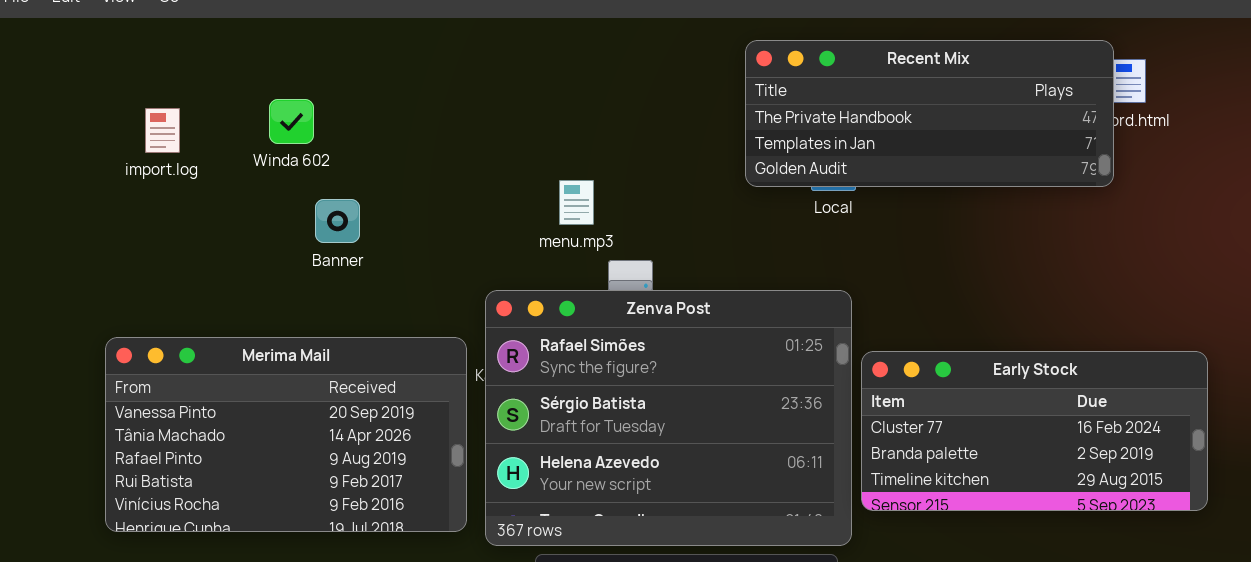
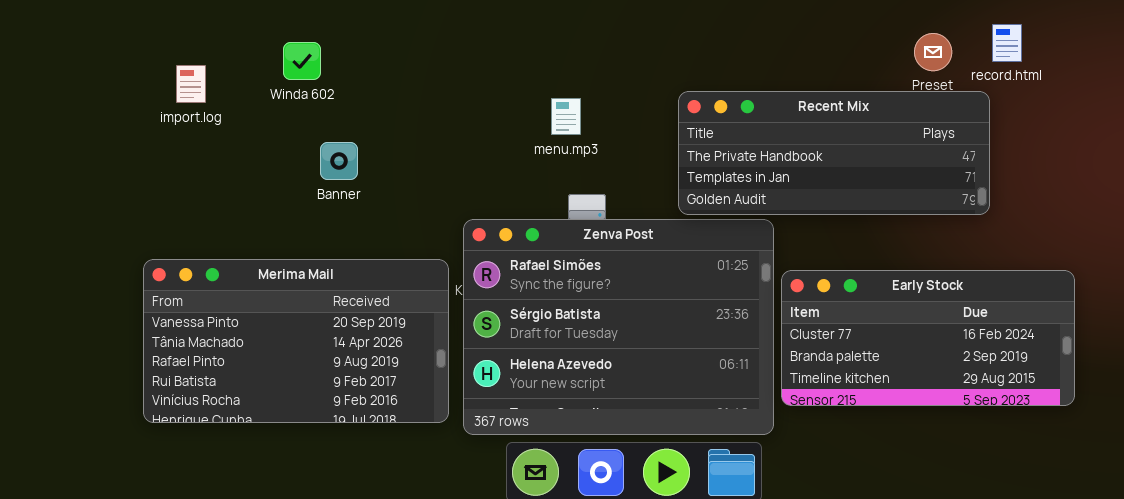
Recent Mix: [745,40,1114,187] -> [678,91,990,215], moved
Winda 602: [269,99,314,144] -> [283,42,321,80], moved
menu.mp3: [559,180,594,225] -> [551,98,581,135], moved

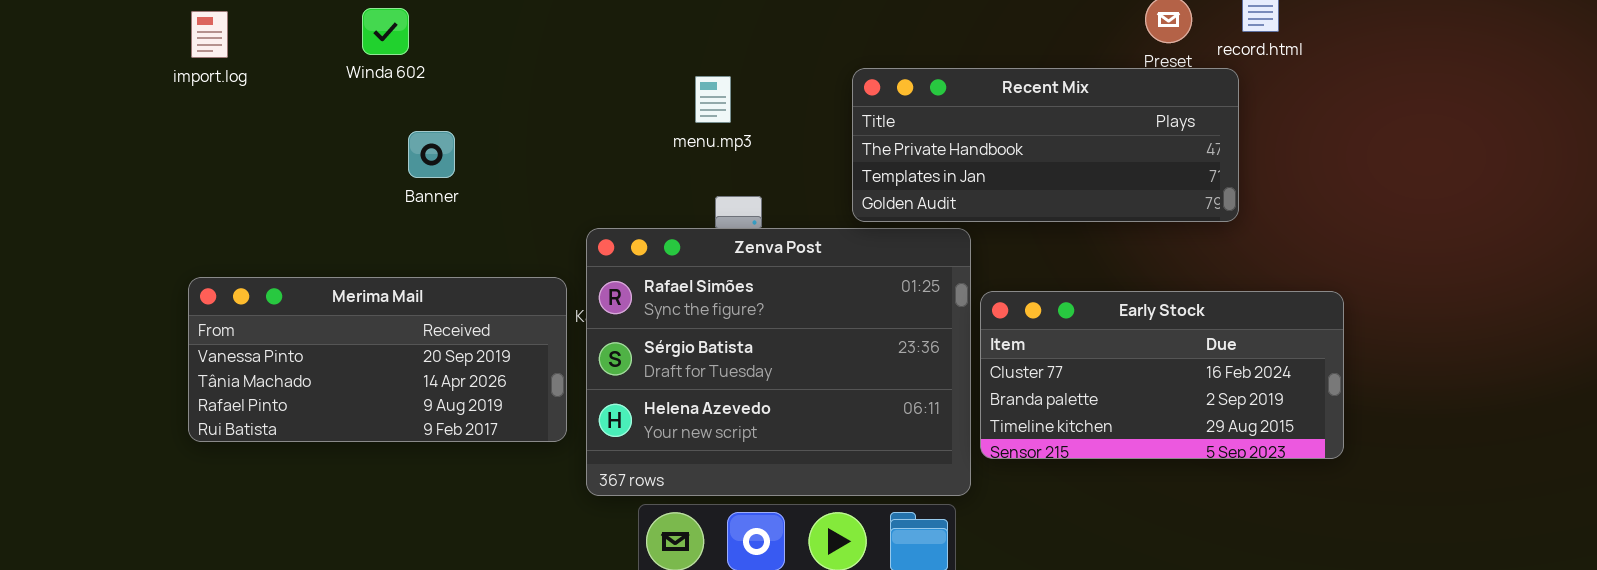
import.log: [176,65,206,103] -> [191,11,228,58], moved
Merima Mail: [143,259,449,423] -> [188,277,567,442], resized

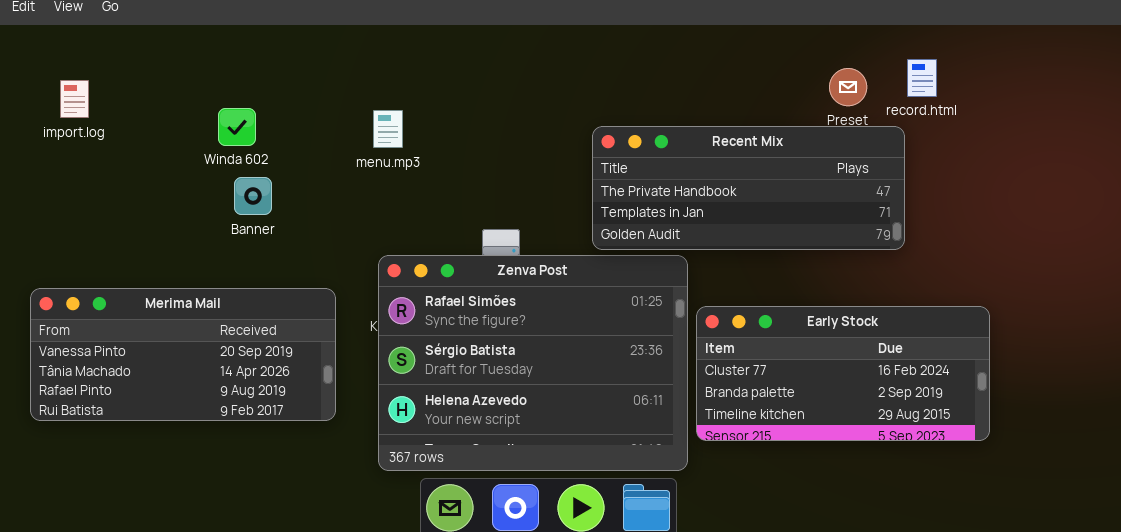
Winda 602: [362,8,409,55] -> [218,108,256,146], moved
menu.mp3: [695,76,731,123] -> [373,110,403,148], moved
Merima Mail: [188,277,567,442] -> [30,288,336,421], moved

